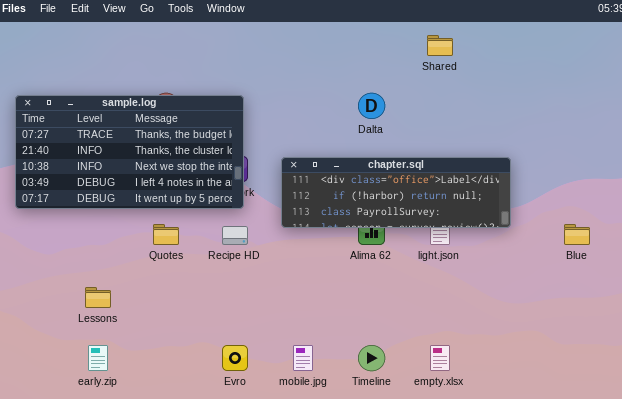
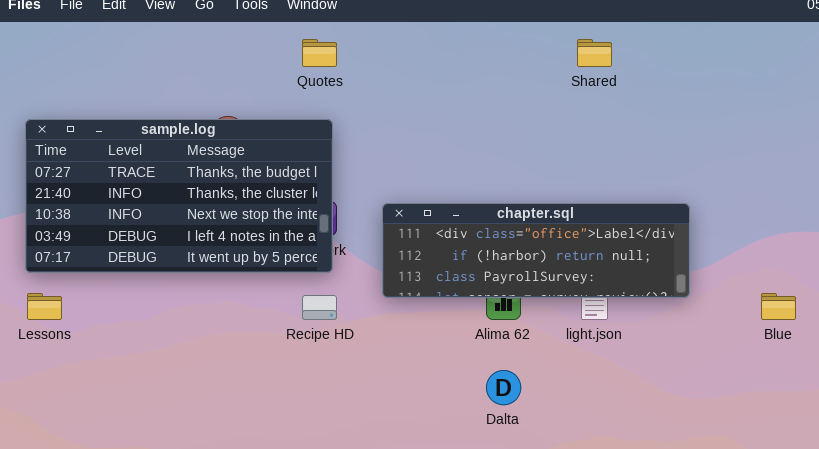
Dalta: [358,93,385,119] -> [486,370,521,405], moved
Quotes: [153,224,179,245] -> [302,39,337,67], moved
Lessons: [85,287,111,308] -> [27,293,62,320], moved

